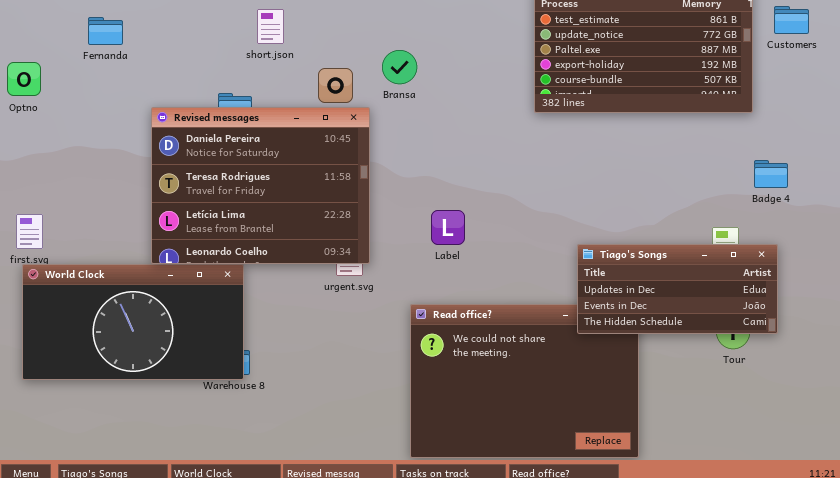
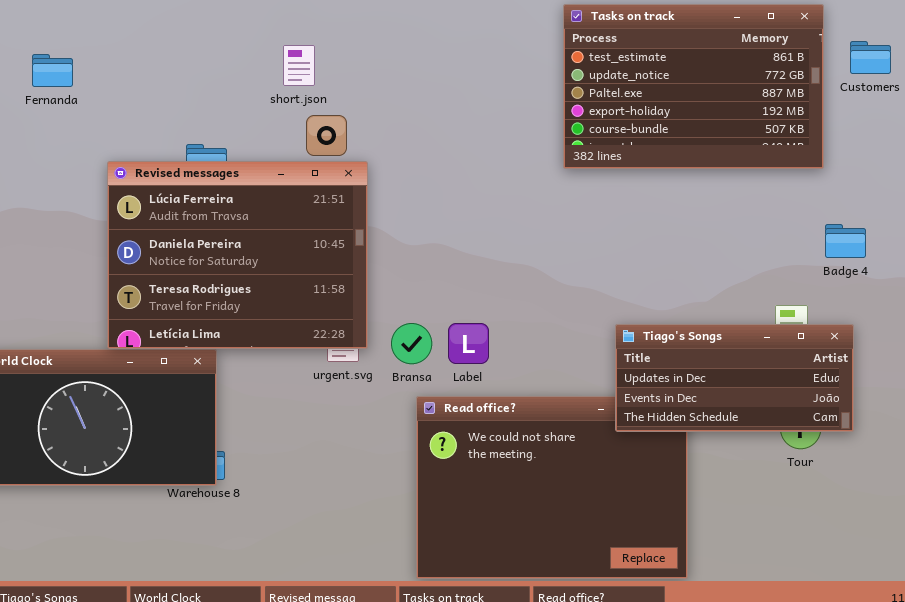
short.json: [257,9,284,44] -> [283,45,315,86], moved
Bransa: [382,50,417,84] -> [391,323,432,364], moved
Revised messages: [151,107,370,264] -> [107,161,368,349], scrolled up 1 row
Label: [431,210,465,245] -> [448,323,489,364], moved

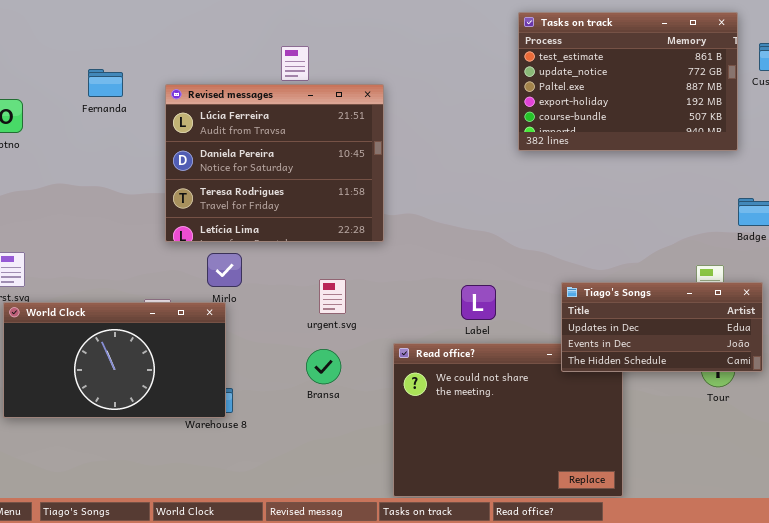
Fernanda: [32,54,73,87] -> [88,69,123,97], moved
Revised messages: [107,161,368,349] -> [165,84,384,242], moved
Bransa: [391,323,432,364] -> [306,349,341,384], moved
Label: [448,323,489,364] -> [461,285,496,320], moved

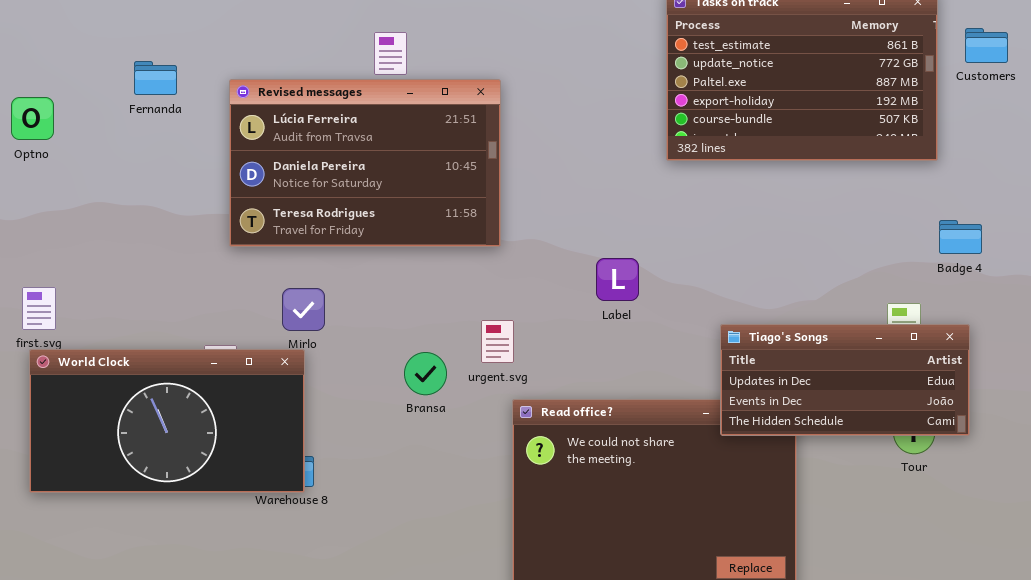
Revised messages: [165,84,384,242] -> [229,79,501,247], resized
urgent.svg: [319,279,346,314] -> [481,320,514,363], moved
Label: [461,285,496,320] -> [596,258,639,301], moved
Bransa: [306,349,341,384] -> [404,352,447,395], moved

